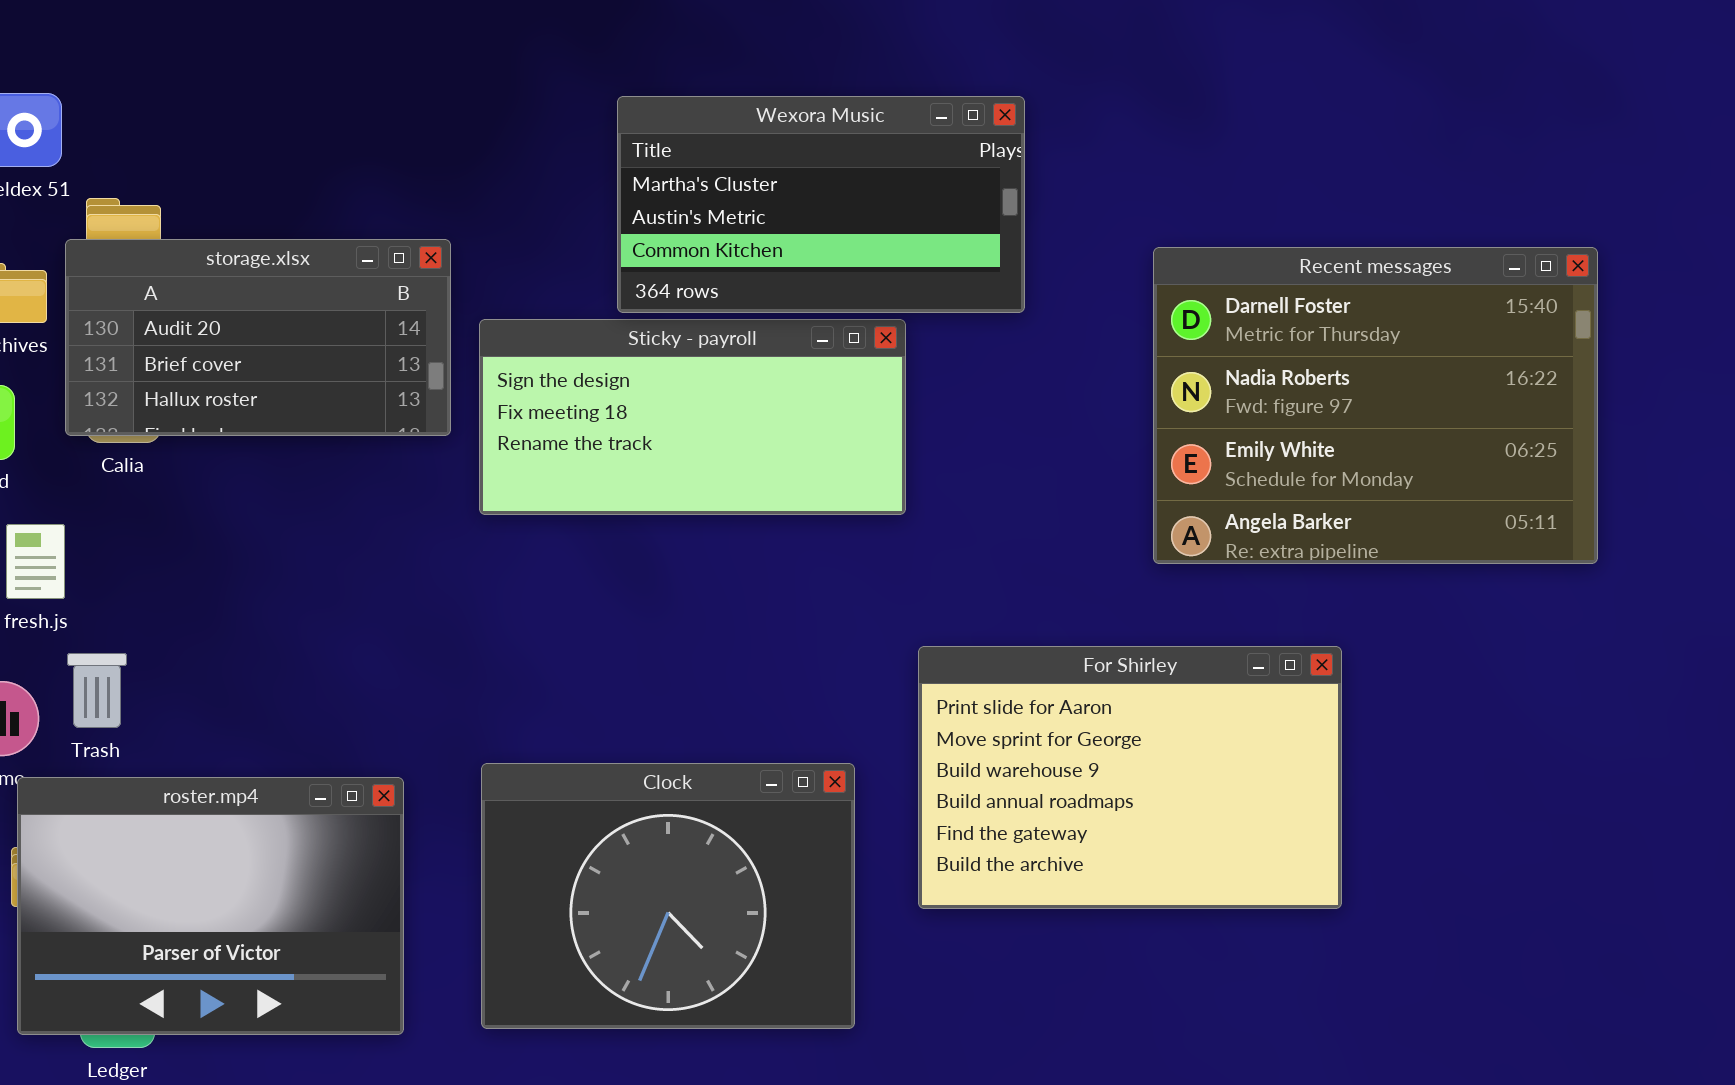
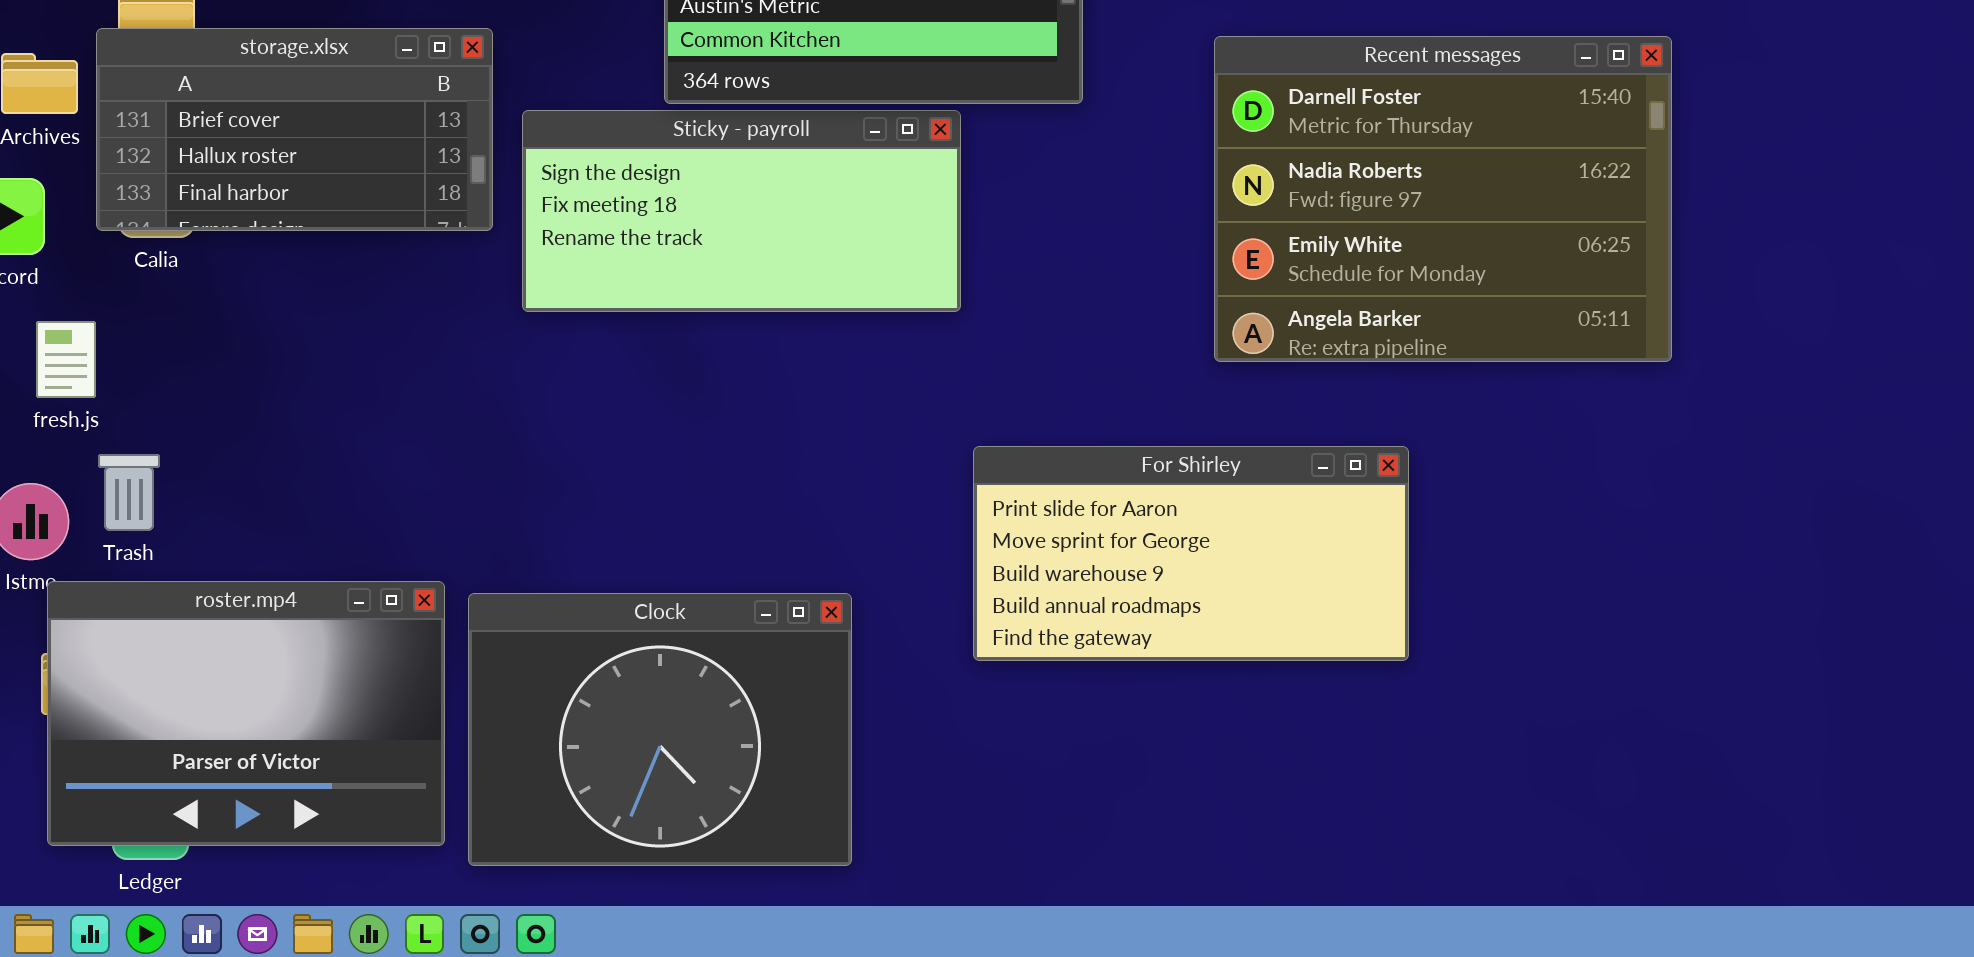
storage.xlsx: [65,239,451,436] -> [96,28,493,231], scrolled down 1 row
For Shirley: [918,646,1342,909] -> [973,446,1409,661], resized
Clock: [481,763,855,1029] -> [468,593,852,866], moved

